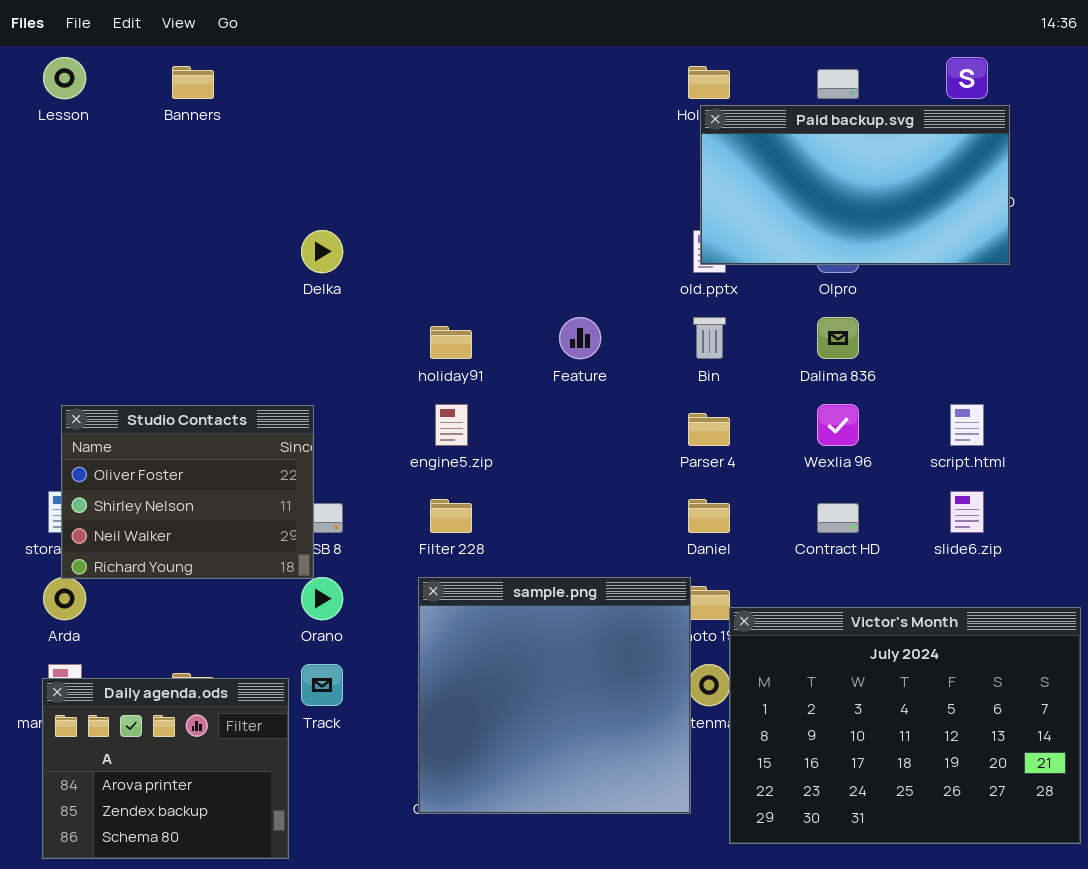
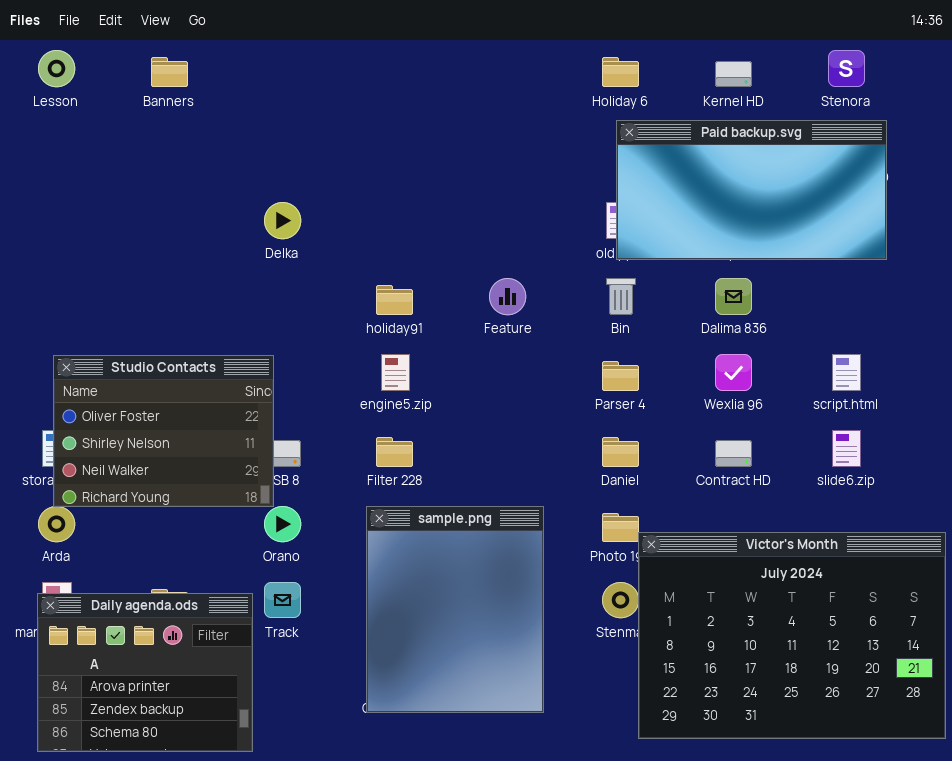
Paid backup.svg: [700,105,1010,265] -> [616,120,887,260], moved
sample.png: [418,577,691,814] -> [366,506,544,713], resized

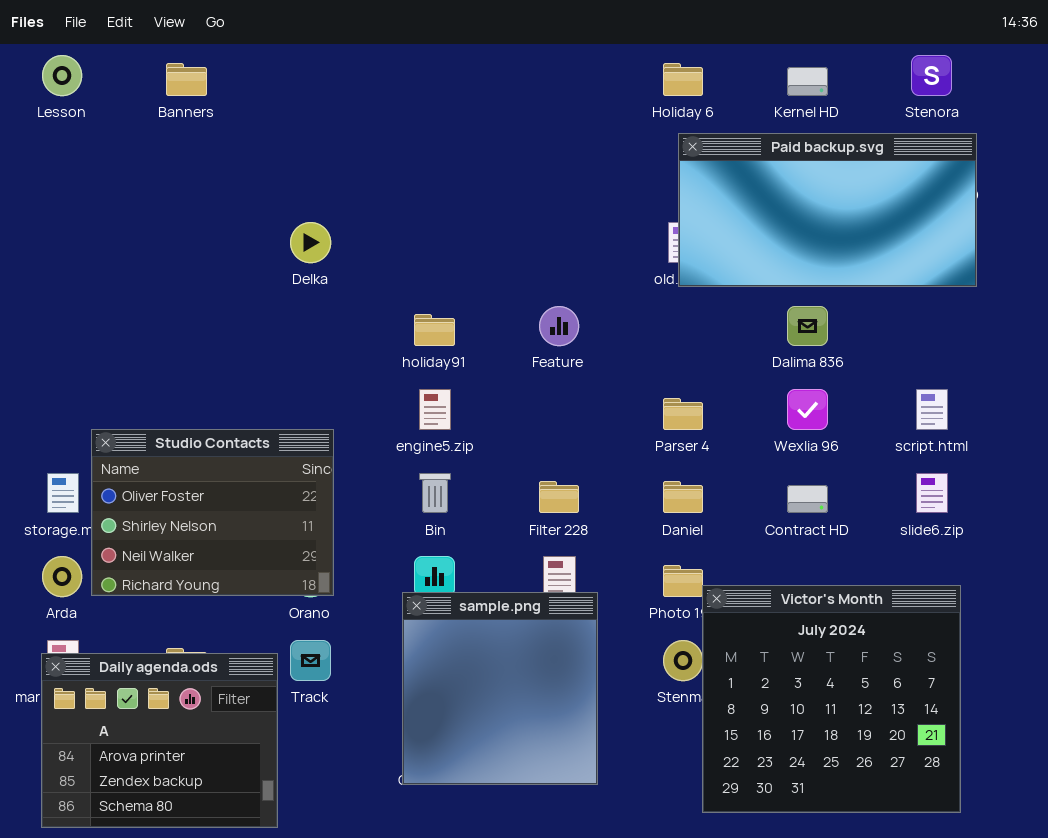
Bin: [606,278,636,315] -> [419,473,451,513], moved
Studio Contacts: [53,355,274,507] -> [91,429,334,596], moved
Filter 228: [376,437,413,467] -> [539,481,579,513], moved
sample.png: [366,506,544,713] -> [402,592,598,785], resized
Victor's Month: [638,532,946,739] -> [702,585,961,813], resized

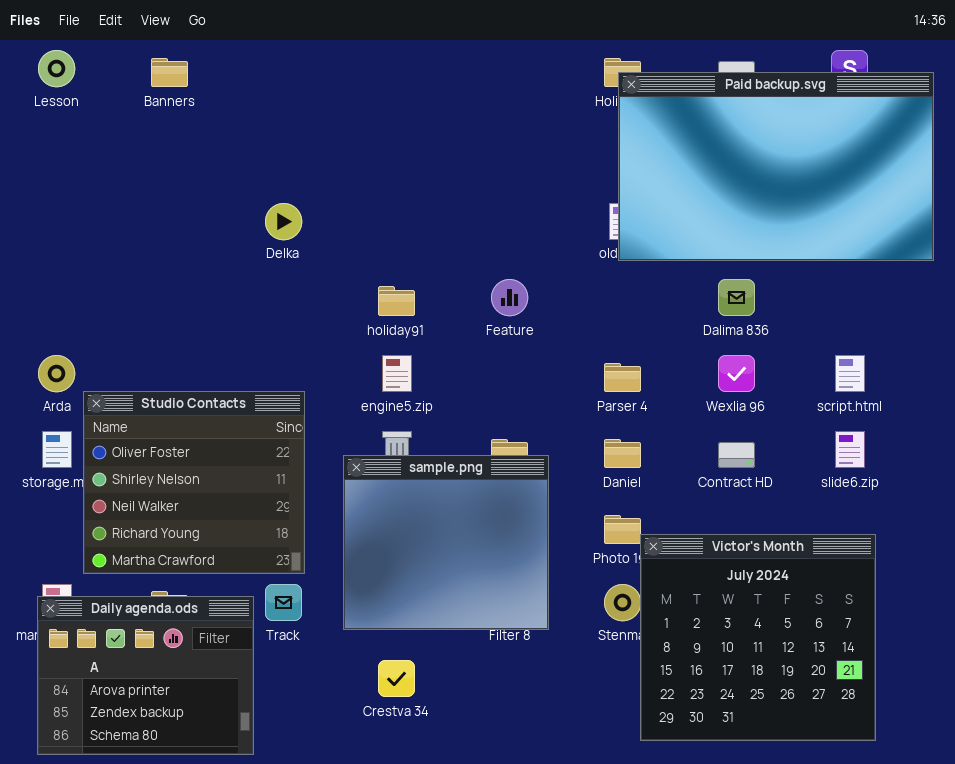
Paid backup.svg: [678,133,977,287] -> [618,72,934,261], resized
Studio Contacts: [91,429,334,596] -> [83,391,305,574], resized
Arda: [42,556,82,597] -> [38,355,75,392], moved
sample.png: [402,592,598,785] -> [343,455,549,630], moved, resized

